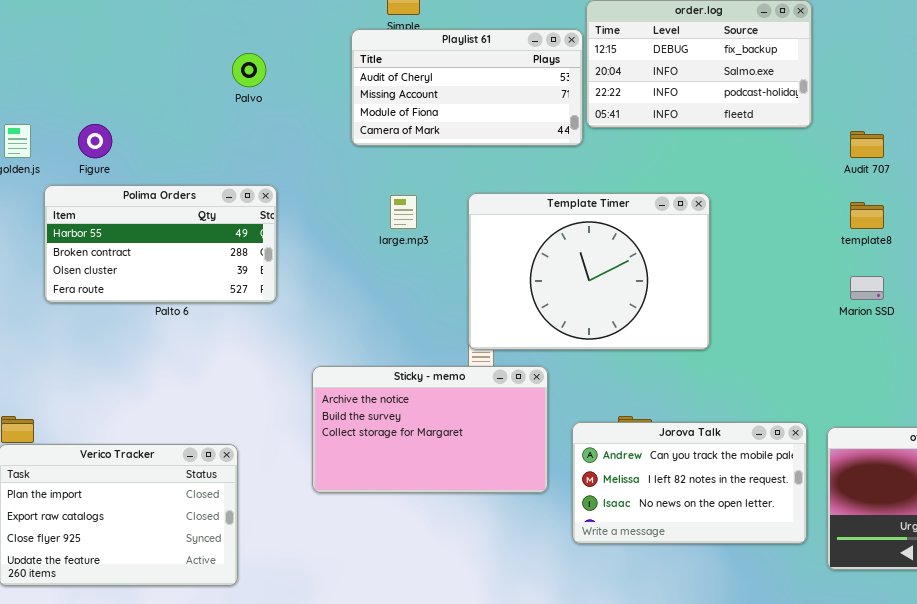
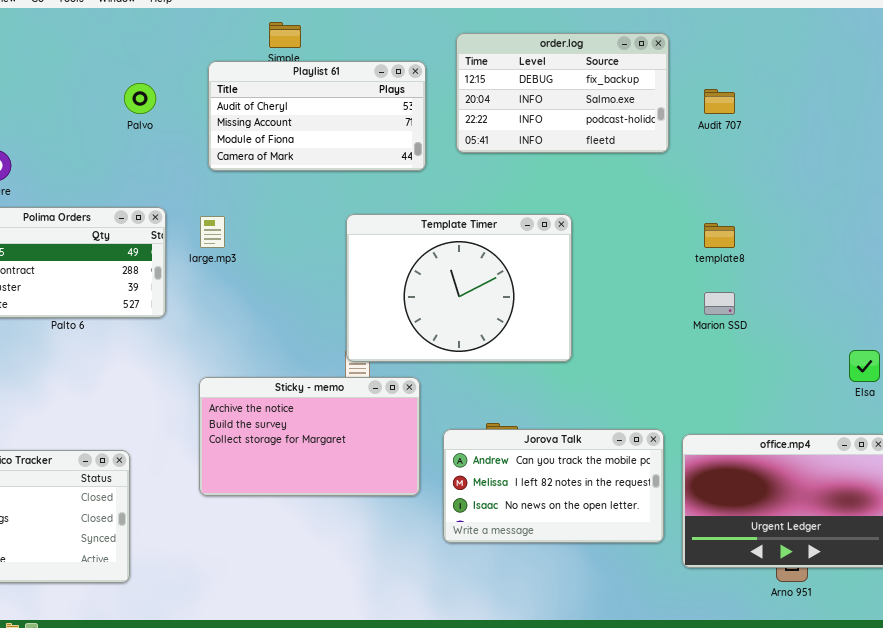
Playlist 61: [351,29,583,146] -> [208,61,426,171], moved
Audit 707: [850,131,884,158] -> [704,89,735,114], moved
large.mp3: [390,195,417,229] -> [200,216,225,248], moved

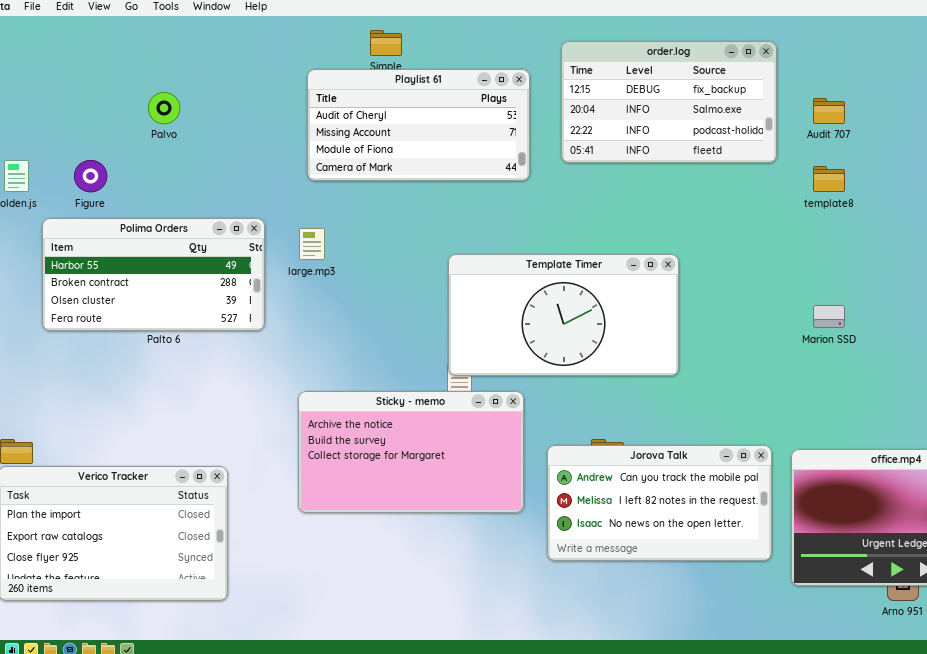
Palvo: [124,83,156,114] -> [148,92,180,124], moved
Template Timer: [346,214,572,362] -> [448,254,679,376], resized
template8: [704,223,735,248] -> [813,166,845,192], moved

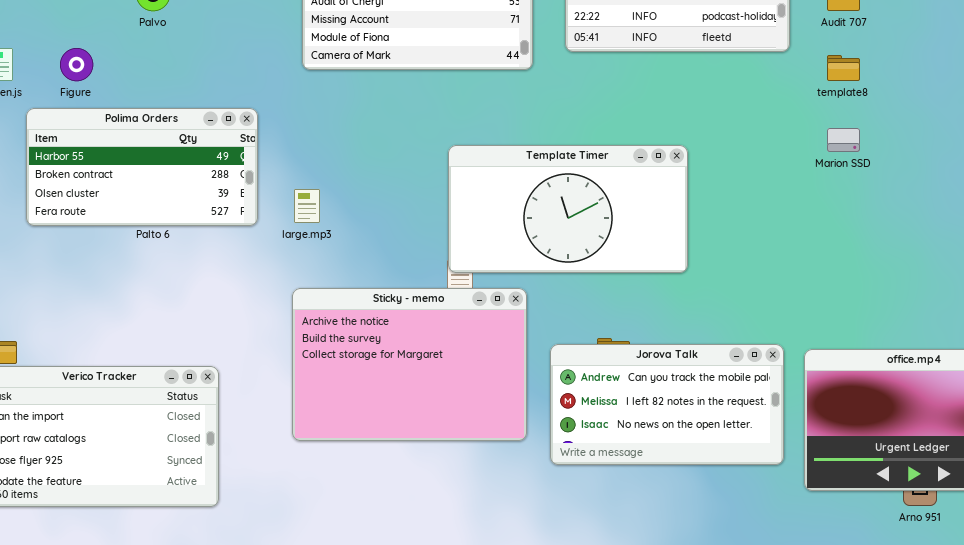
large.mp3: [299,228,325,260] -> [294,189,320,223], moved
Marion SSD: [813,305,845,328] -> [827,128,860,152], moved
Sticky - memo: [298,391,524,513] -> [292,288,527,441], resized

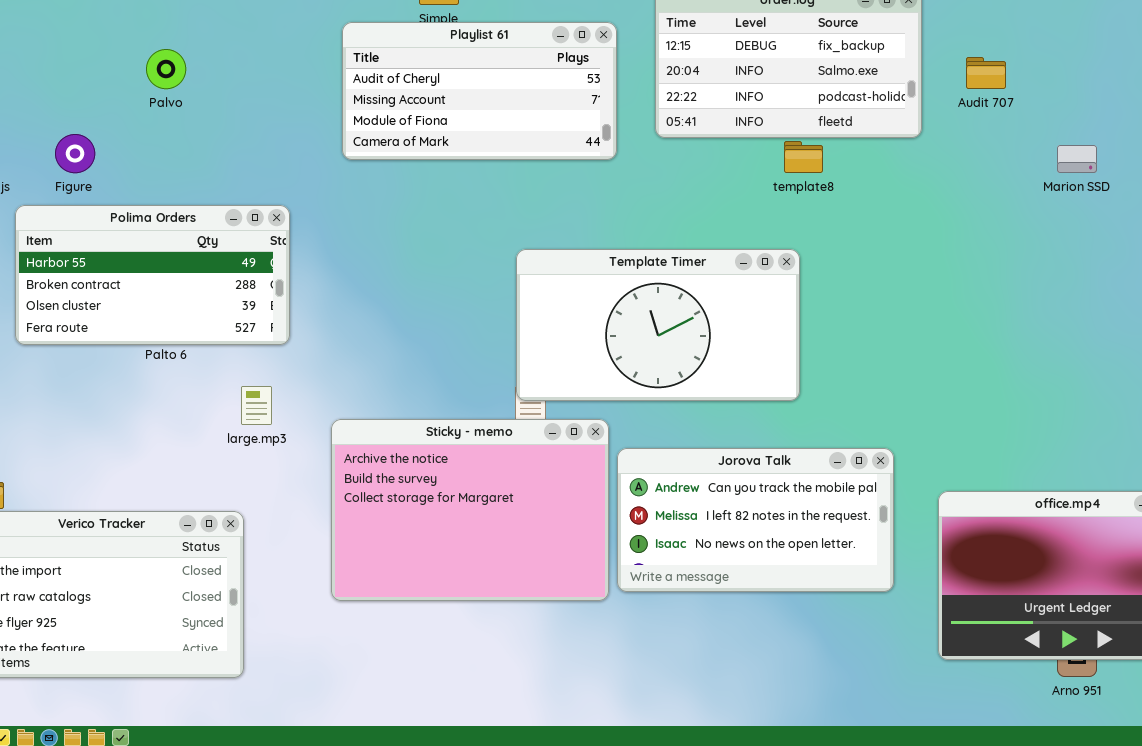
template8: [827,55,860,81] -> [784,141,823,173], moved
Marion SSD: [827,128,860,152] -> [1057,145,1097,173], moved
large.mp3: [294,189,320,223] -> [241,386,272,425], moved
Jorova Talk: [550,344,784,465] -> [617,448,894,592], moved

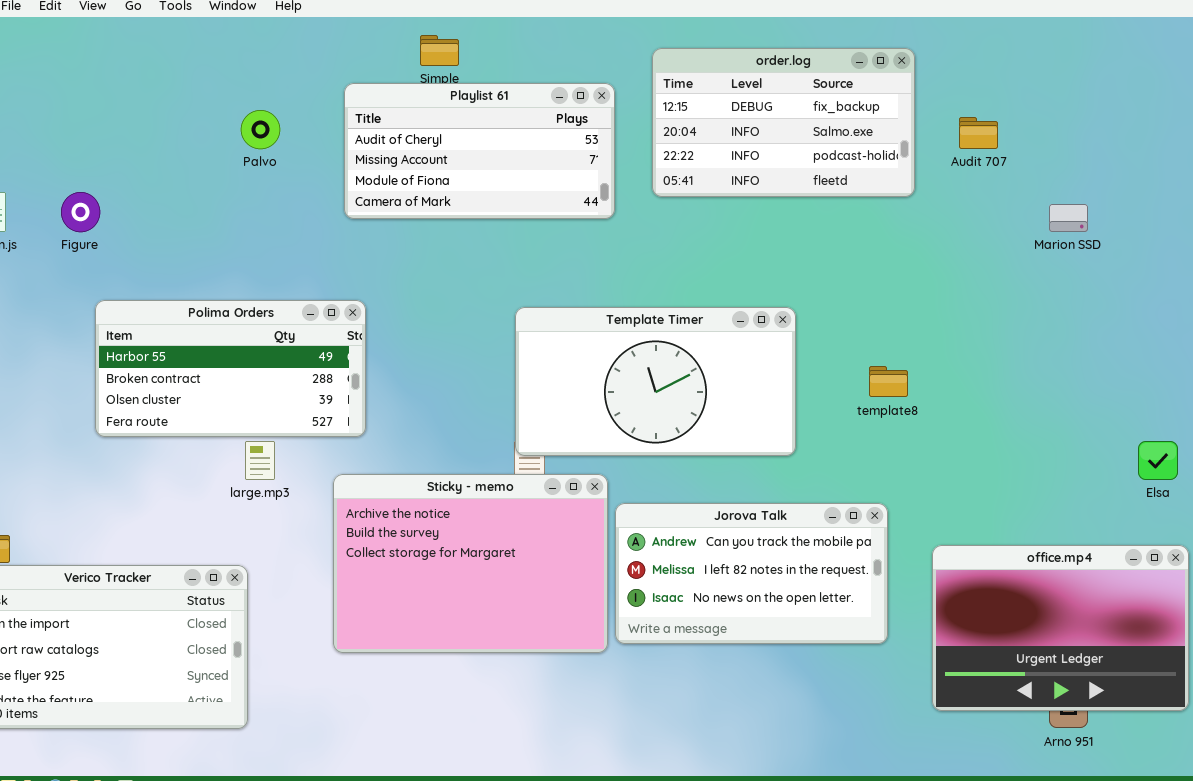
Palvo: [146,49,186,89] -> [241,110,280,149], moved
template8: [784,141,823,173] -> [869,366,908,397], moved
Polima Orders: [15,205,290,345] -> [95,300,366,437], moved

